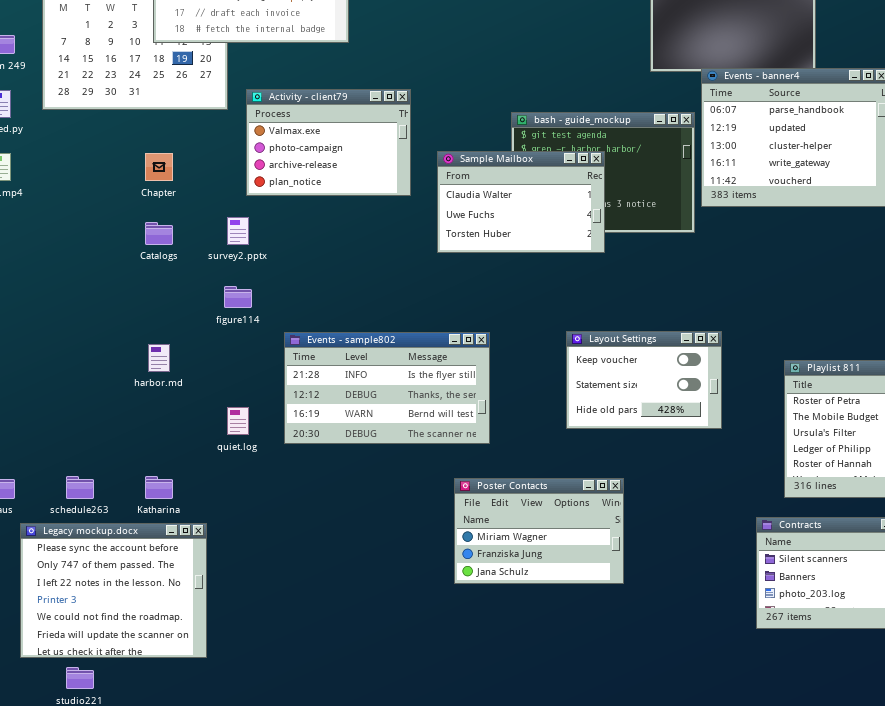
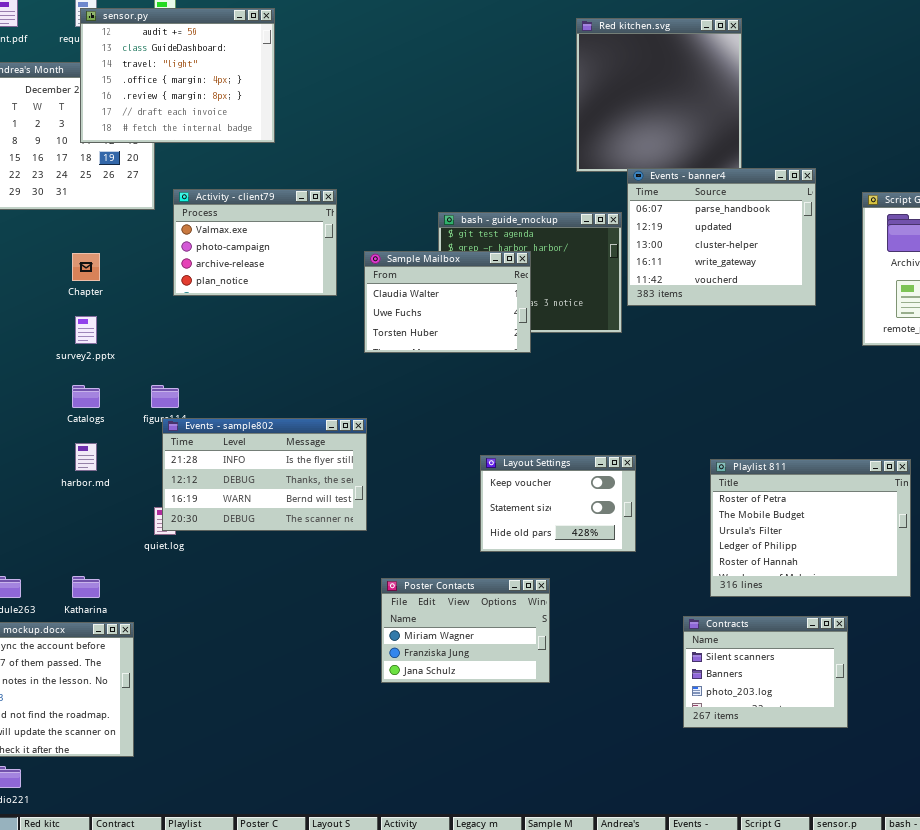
survey2.pptx: [227,217,249,245] -> [75,316,97,344], moved
Catalogs: [145,222,173,245] -> [72,385,100,408], moved
Layout Settings: [566,331,722,429] -> [480,455,636,552], moved
Events - sample802: [284,332,490,444] -> [162,418,367,531], moved

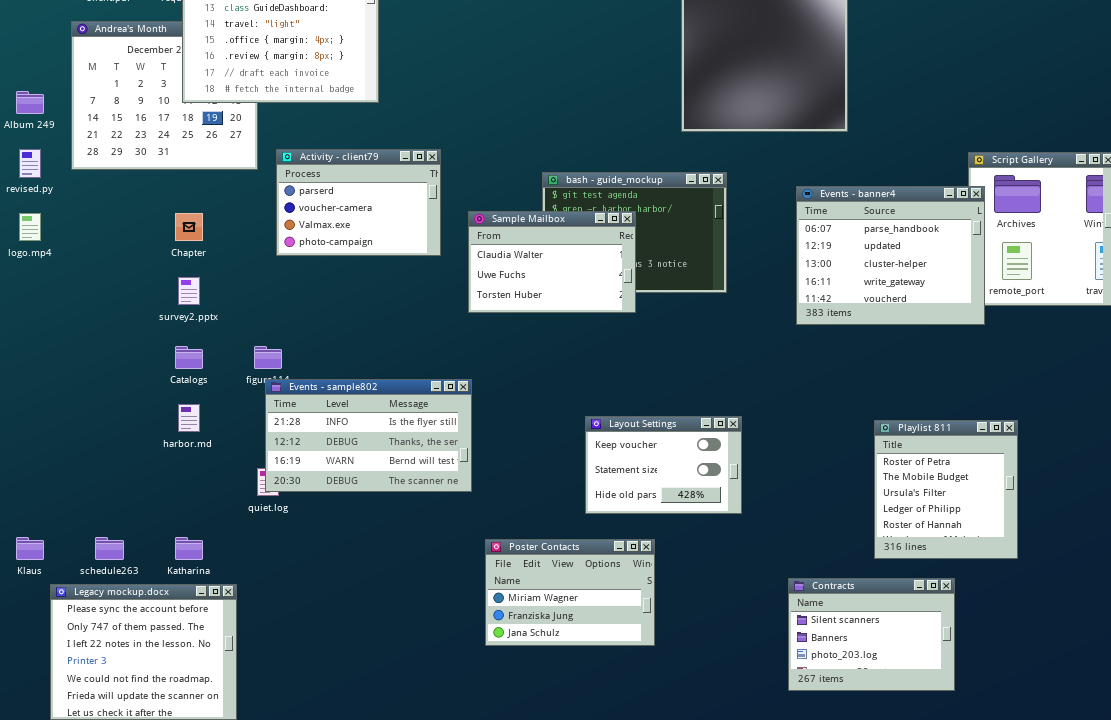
Events - banner4: [627,168,816,306] -> [796,186,985,325], moved
Activity - client79: [173,189,337,296] -> [276,149,441,256], scrolled up 2 rows
Playlist 811: [710,459,911,597] -> [874,420,1018,559], resized

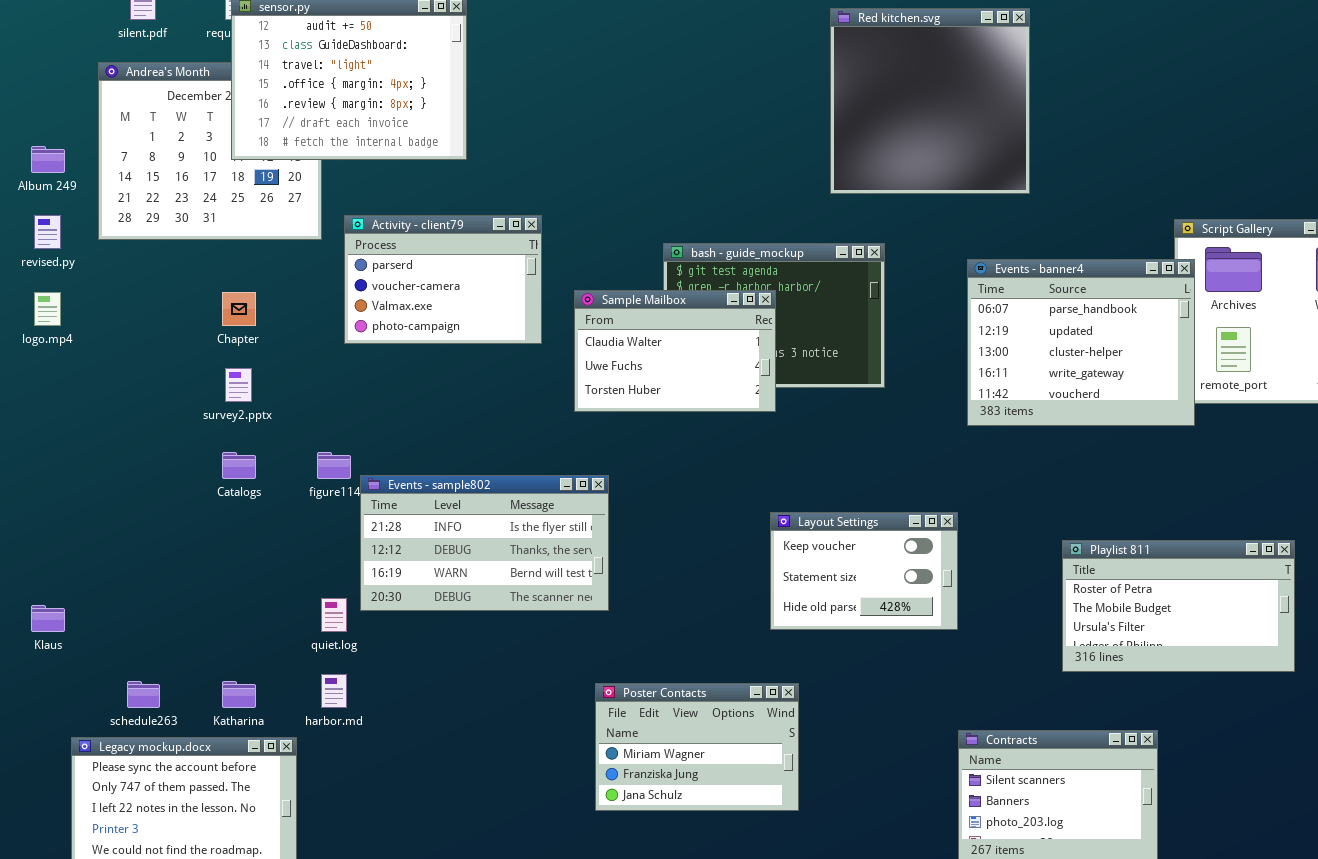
Events - sample802: [265,379,472,492] -> [360,475,609,611], moved
harbor.md: [178,404,200,432] -> [321,674,347,708], moved
Layout Settings: [585,416,742,514] -> [770,512,958,630], moved
Playlist 811: [874,420,1018,559] -> [1062,540,1295,672], resized
Klaus: [16,537,44,560] -> [31,605,65,632], moved

